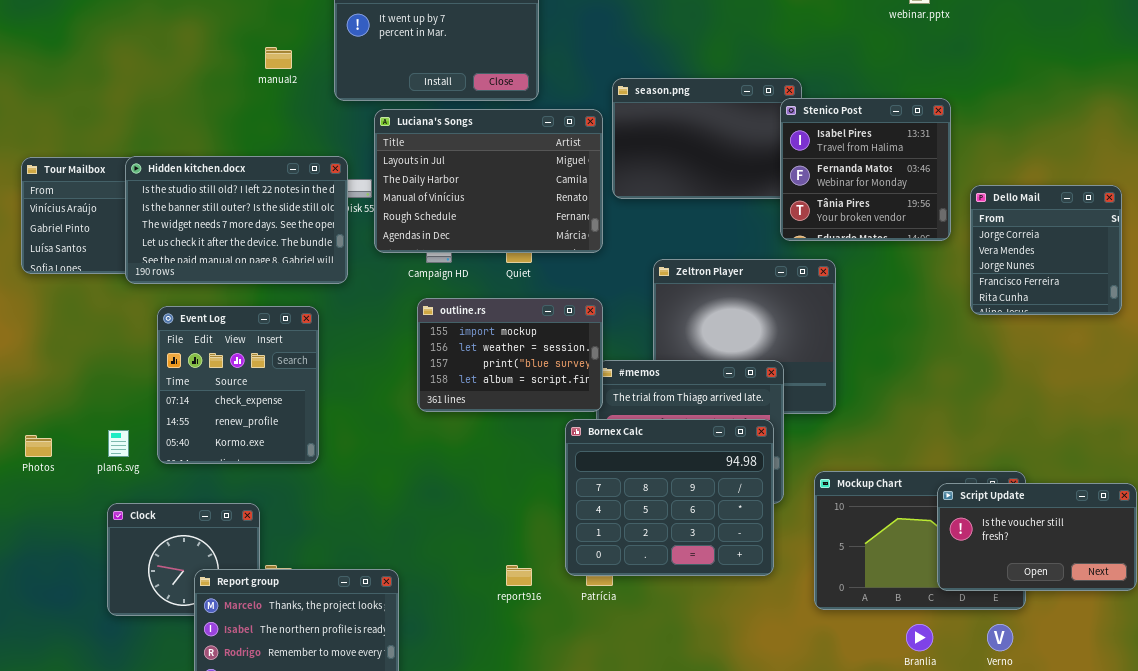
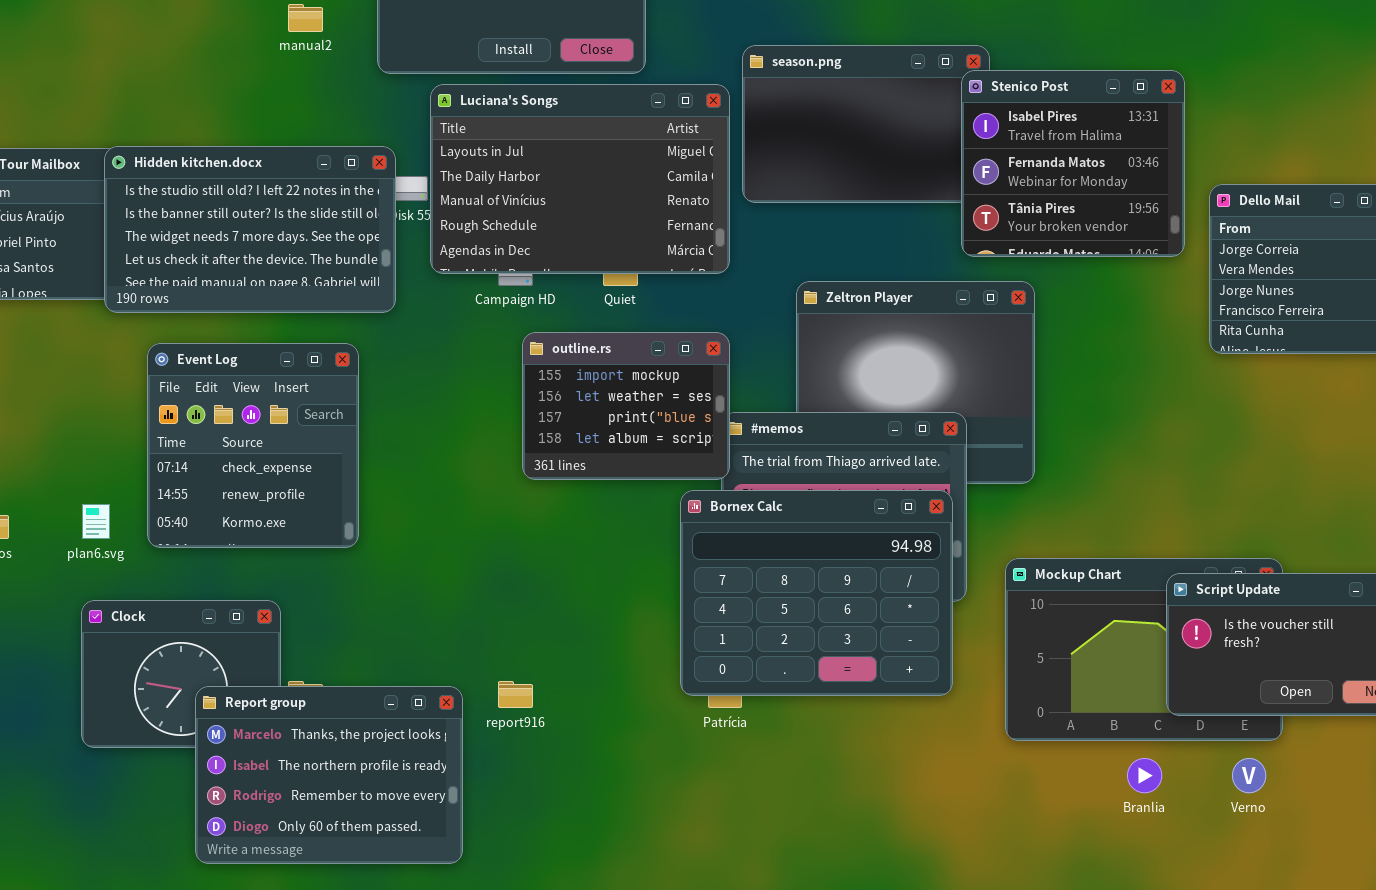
outline.rs: [417,298,603,412] -> [522,332,730,480], resized
report916: [506,565,532,586] -> [498,681,533,708], moved

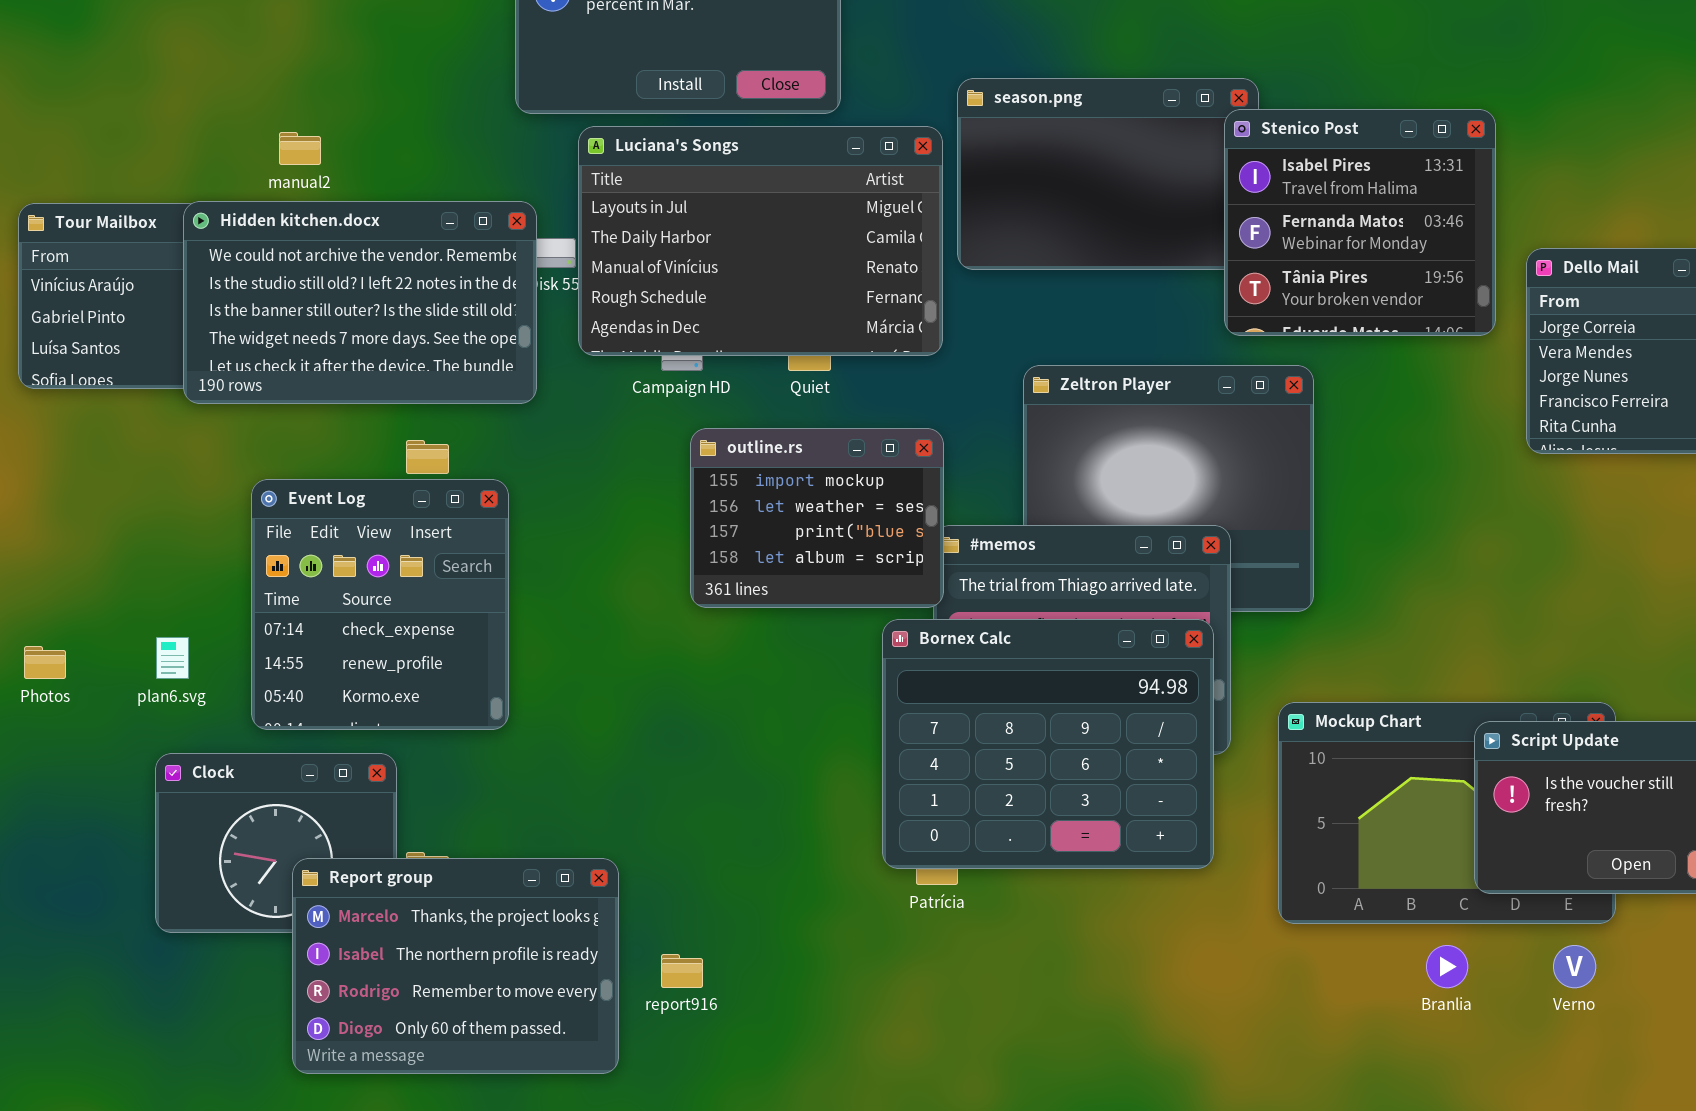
manual2: [288,4,323,32] -> [279,132,321,165], moved
Hidden kitchen.docx: [104,146,396,313] -> [183,201,537,404], scrolled up 1 row
Event Log: [147,343,359,548] -> [251,479,509,730], moved
report916: [498,681,533,708] -> [661,954,703,988], moved

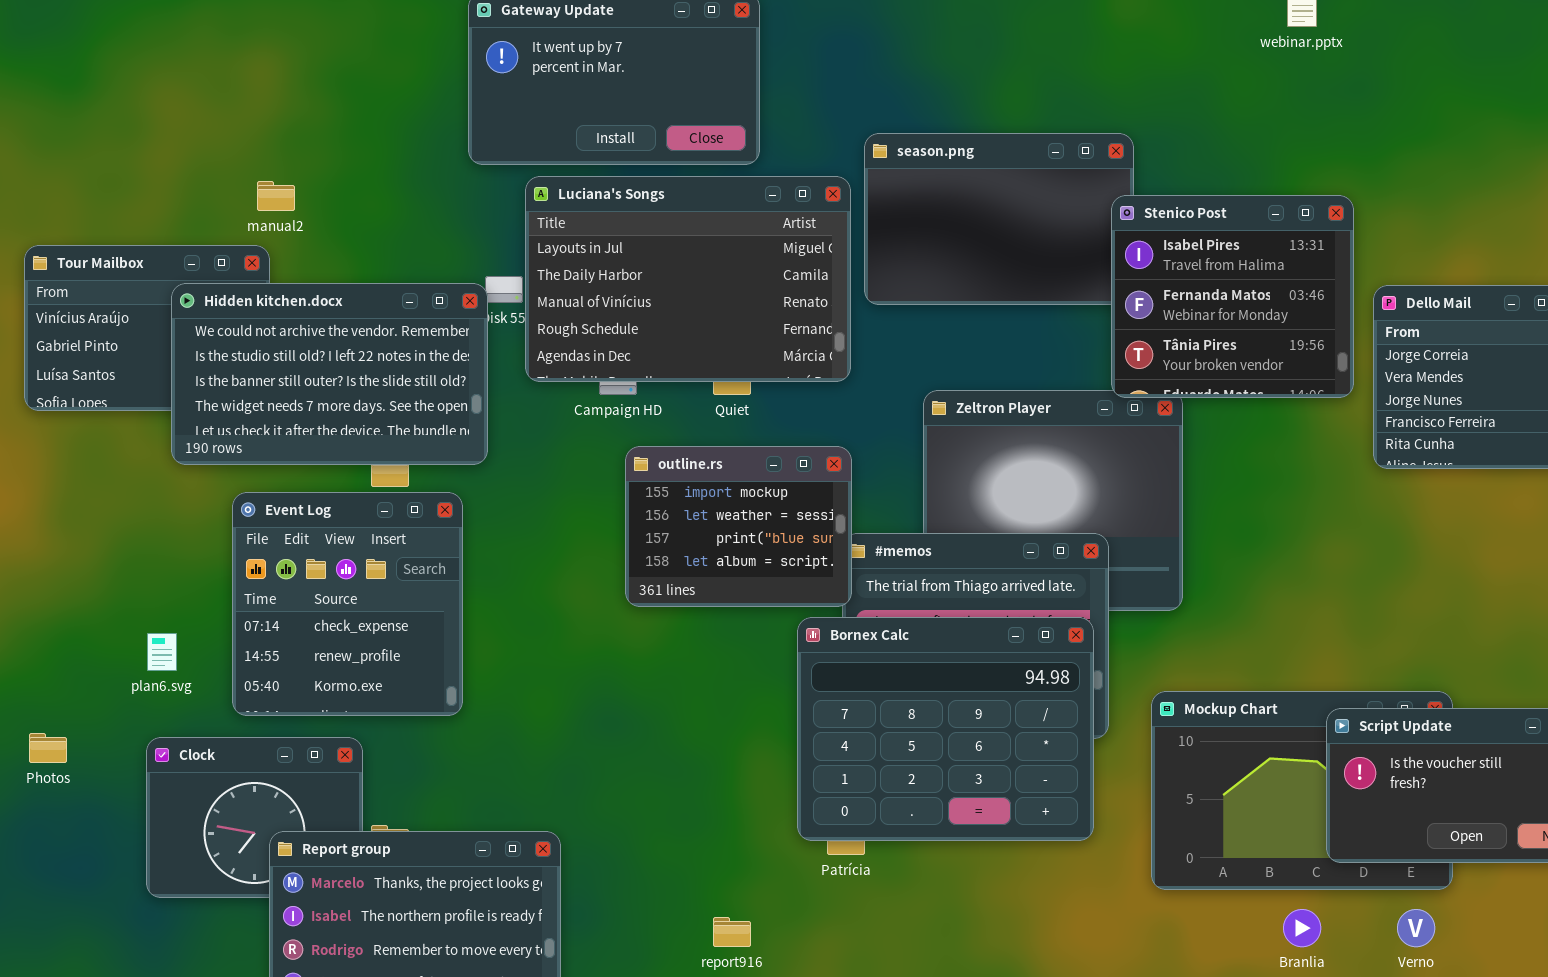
Stenico Post: [1224,109,1496,336] -> [1111,195,1354,398], moved
Hidden kitchen.docx: [183,201,537,404] -> [171,283,488,465], moved
Photos: [24,646,66,679] -> [29,733,67,763], moved
report916: [661,954,703,988] -> [713,917,751,947], moved

